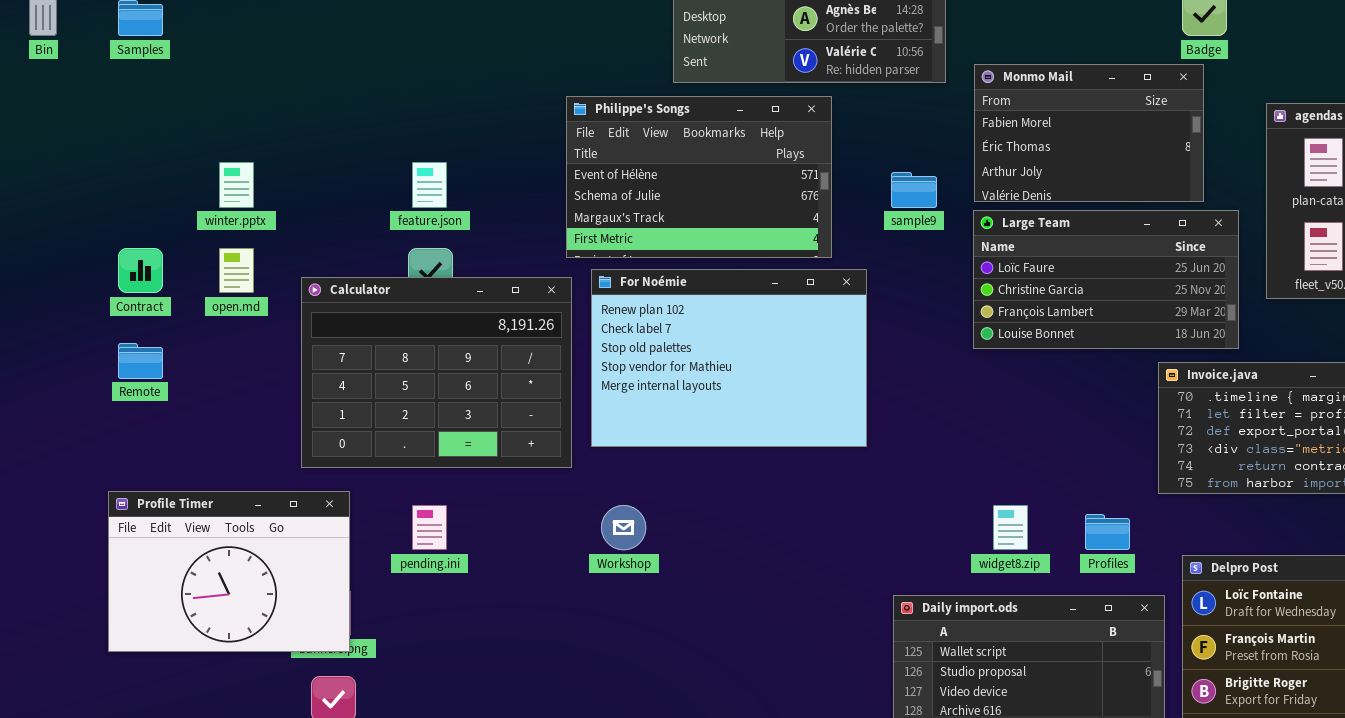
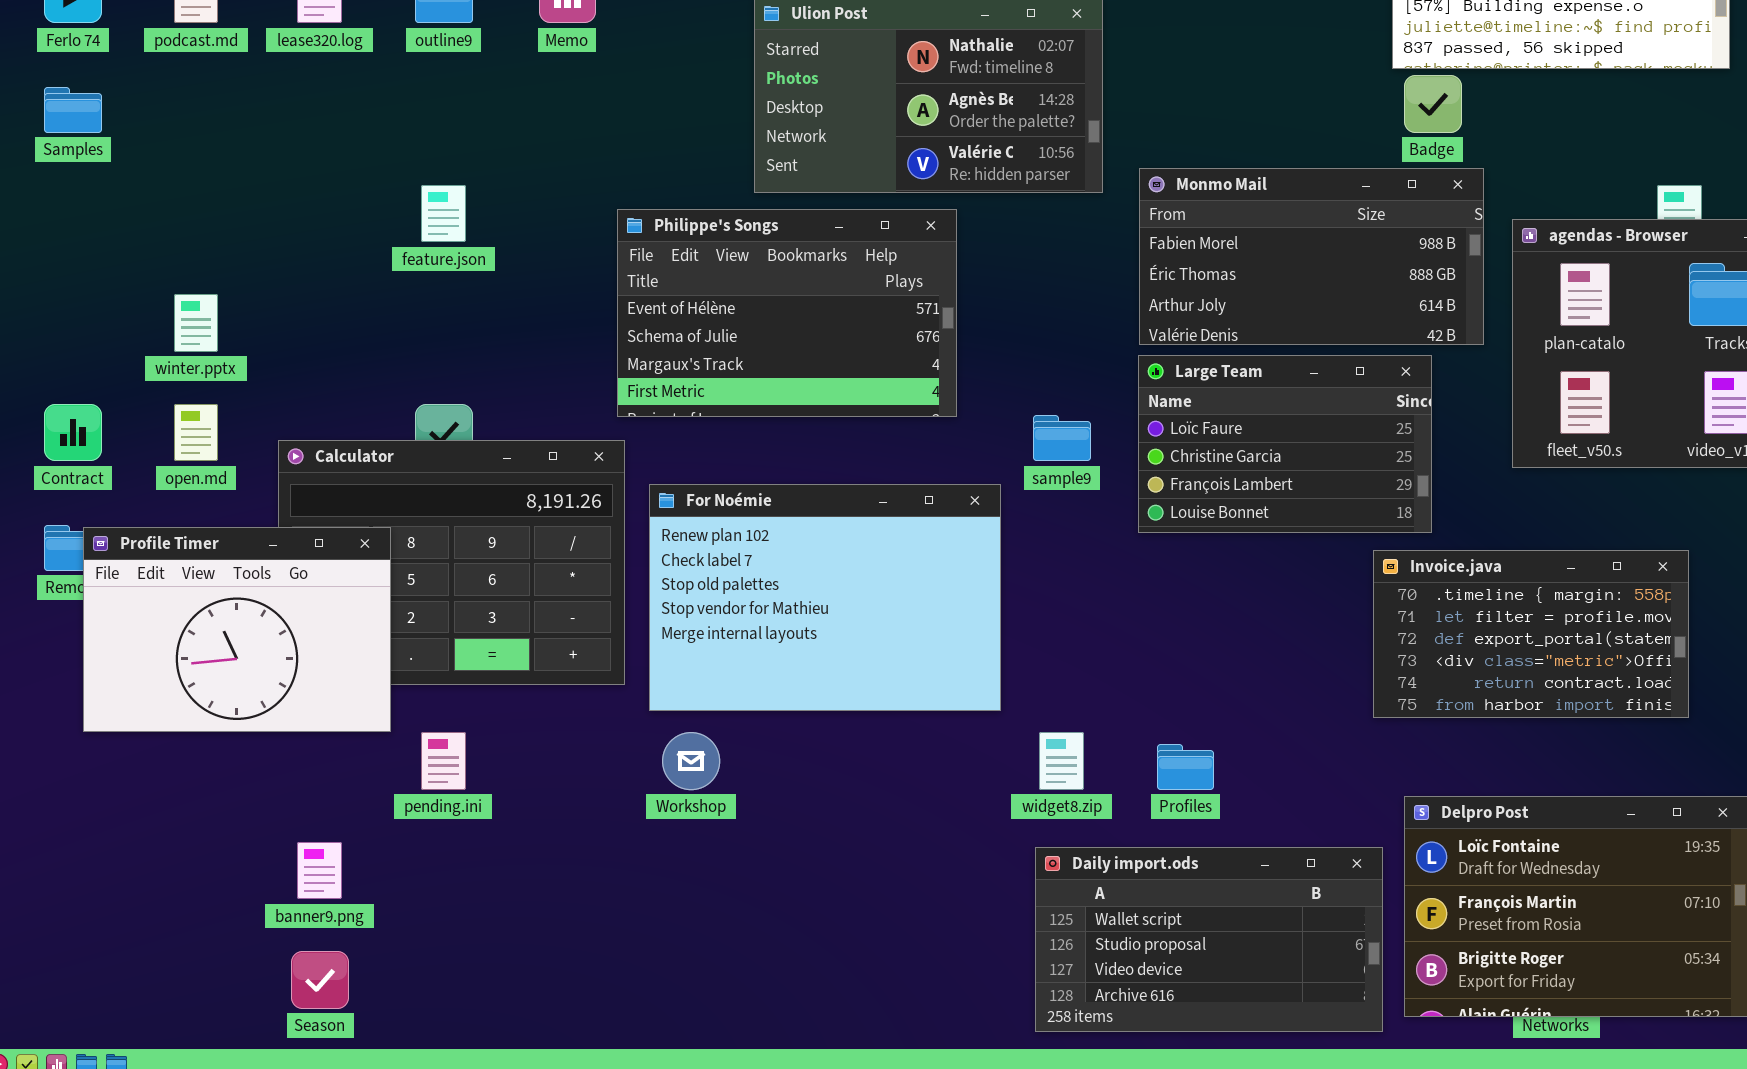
Monmo Mail: [974,64,1204,202] -> [1139,168,1484,345], resized
feature.json: [412,162,447,208] -> [421,185,466,242], moved
sample9: [891,172,937,208] -> [1033,415,1091,461], moved
Large Team: [973,210,1239,349] -> [1138,355,1432,533], resized
For Noémie: [591,269,867,447] -> [649,484,1001,711], moved
Profile Timer: [108,491,350,652] -> [83,527,391,732], moved
widget8.zip: [993,505,1028,550] -> [1039,732,1084,790], moved
Profiles: [1085,514,1130,550] -> [1157,744,1214,790], moved

